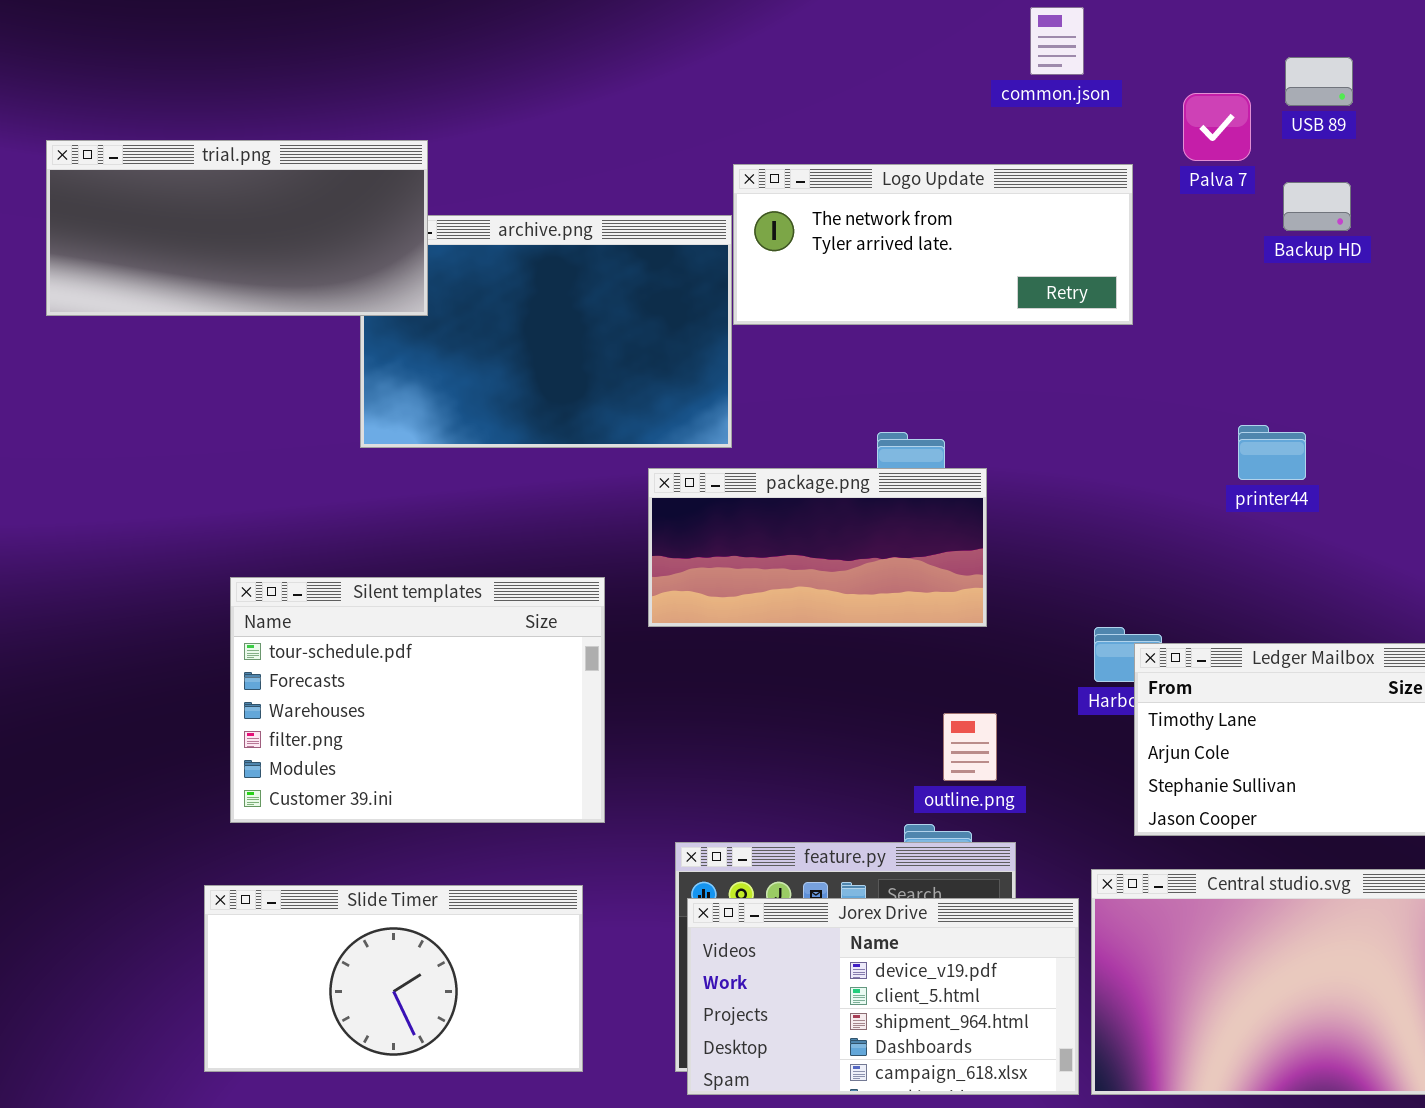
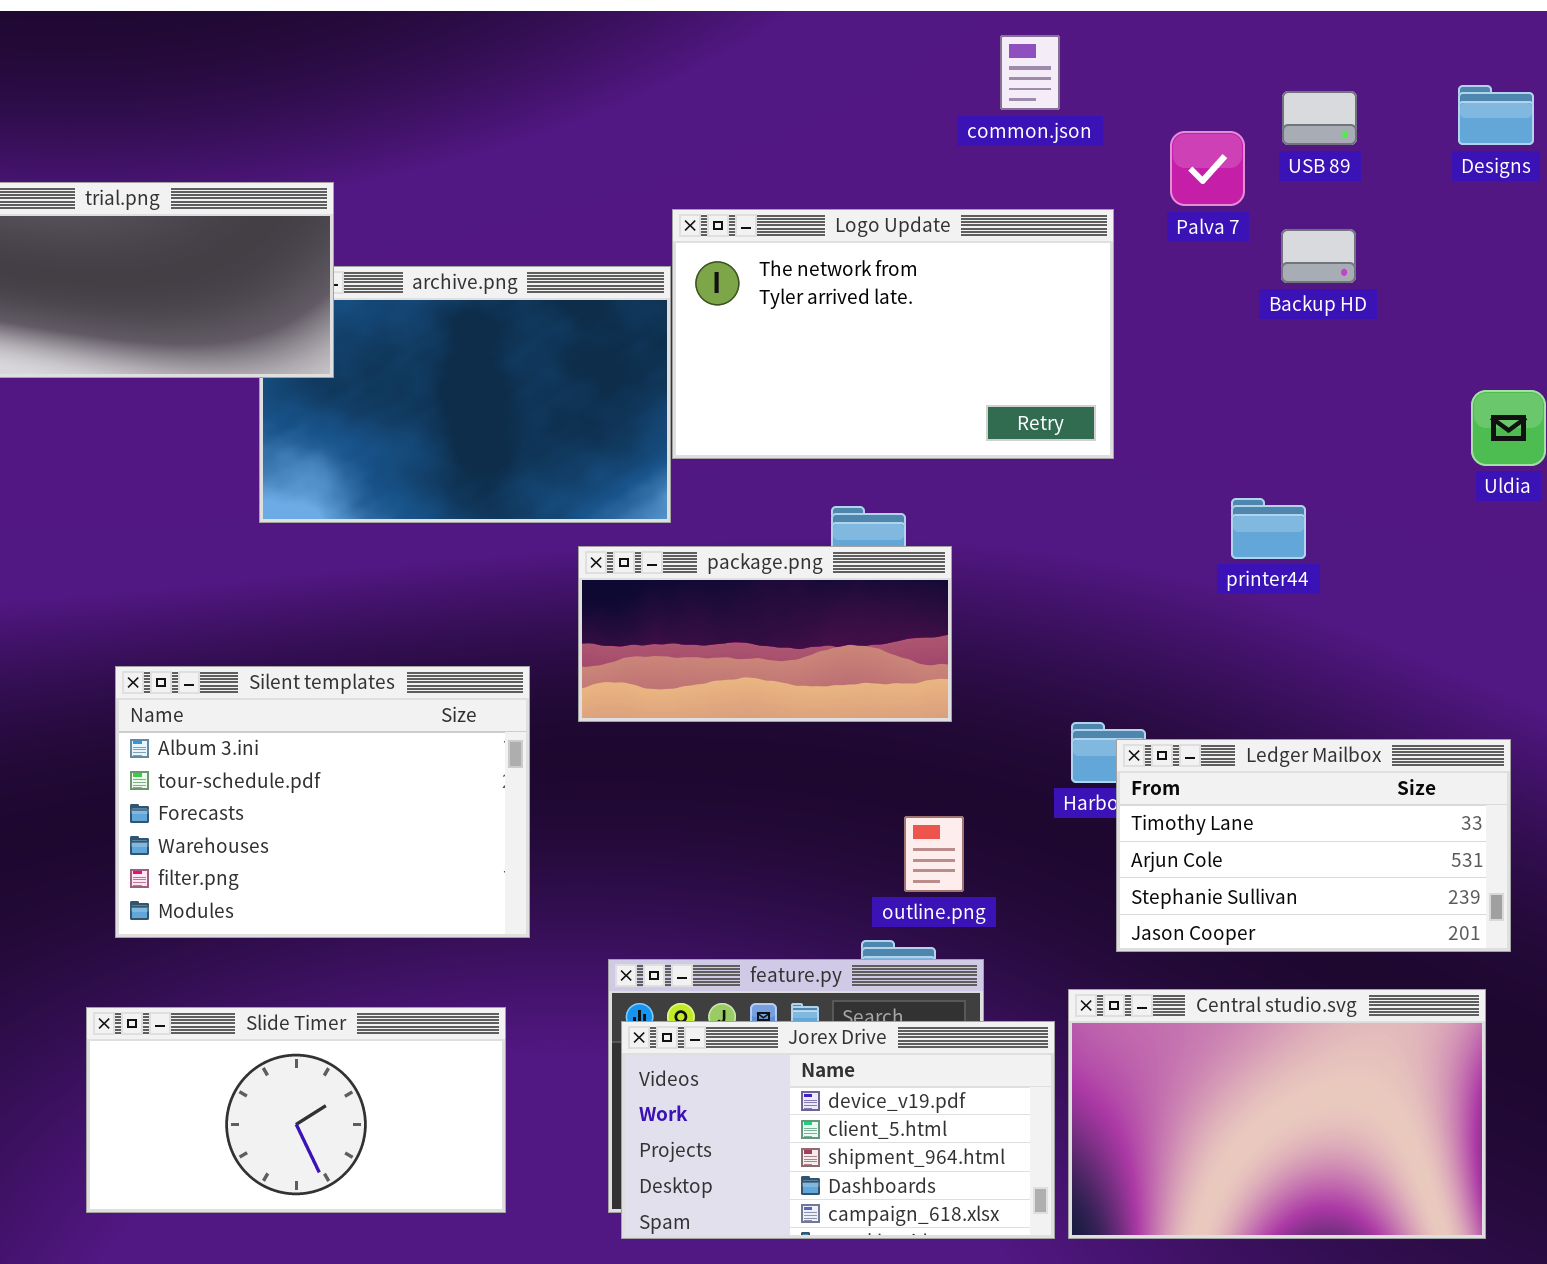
Logo Update: [733,164,1133,325] -> [672,209,1114,459], resized
Silent templates: [230,577,605,823] -> [115,666,530,938], scrolled up 1 row

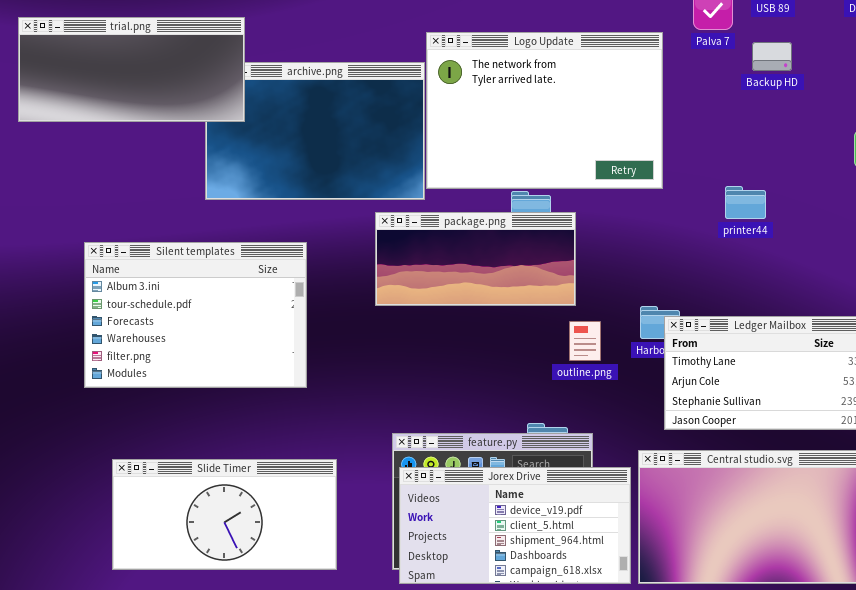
Logo Update: [672,209,1114,459] -> [426,32,663,189], resized
Silent templates: [115,666,530,938] -> [84,242,307,388], moved
outline.png: [904,816,964,892] -> [569,321,601,361], moved

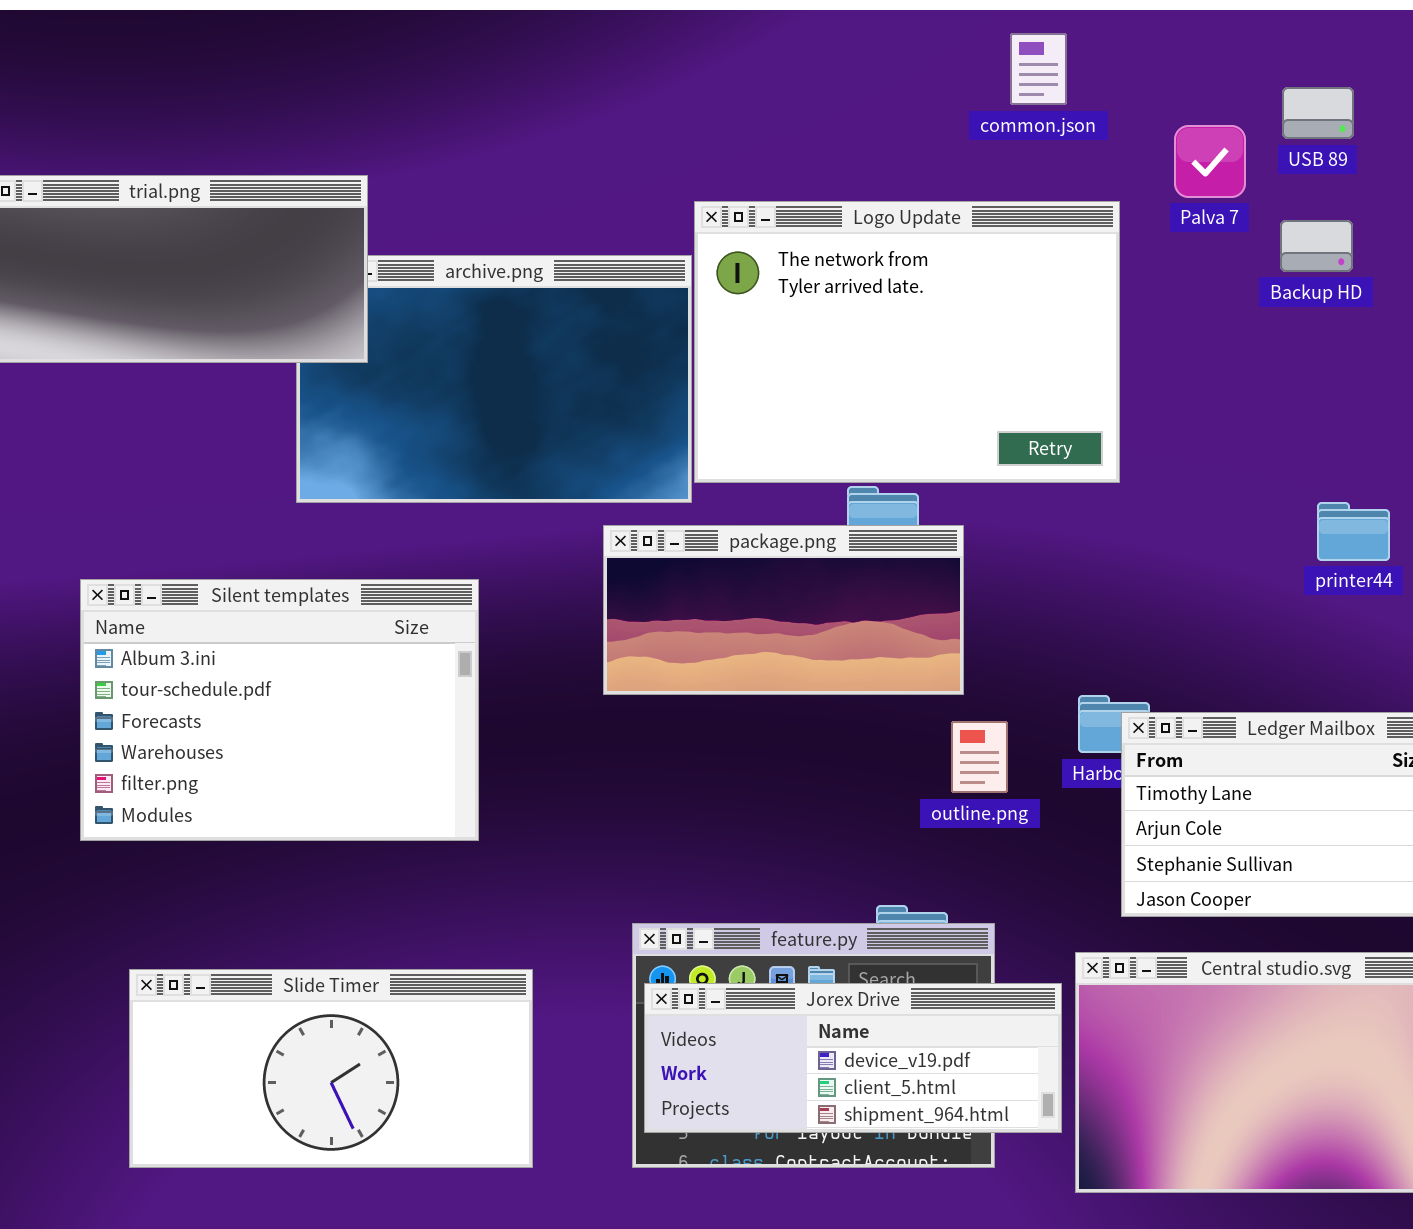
printer44: [725,186,766,219] -> [1317,502,1390,561], moved
Jorex Drive: [399,467,631,584] -> [644,983,1062,1133], resized

